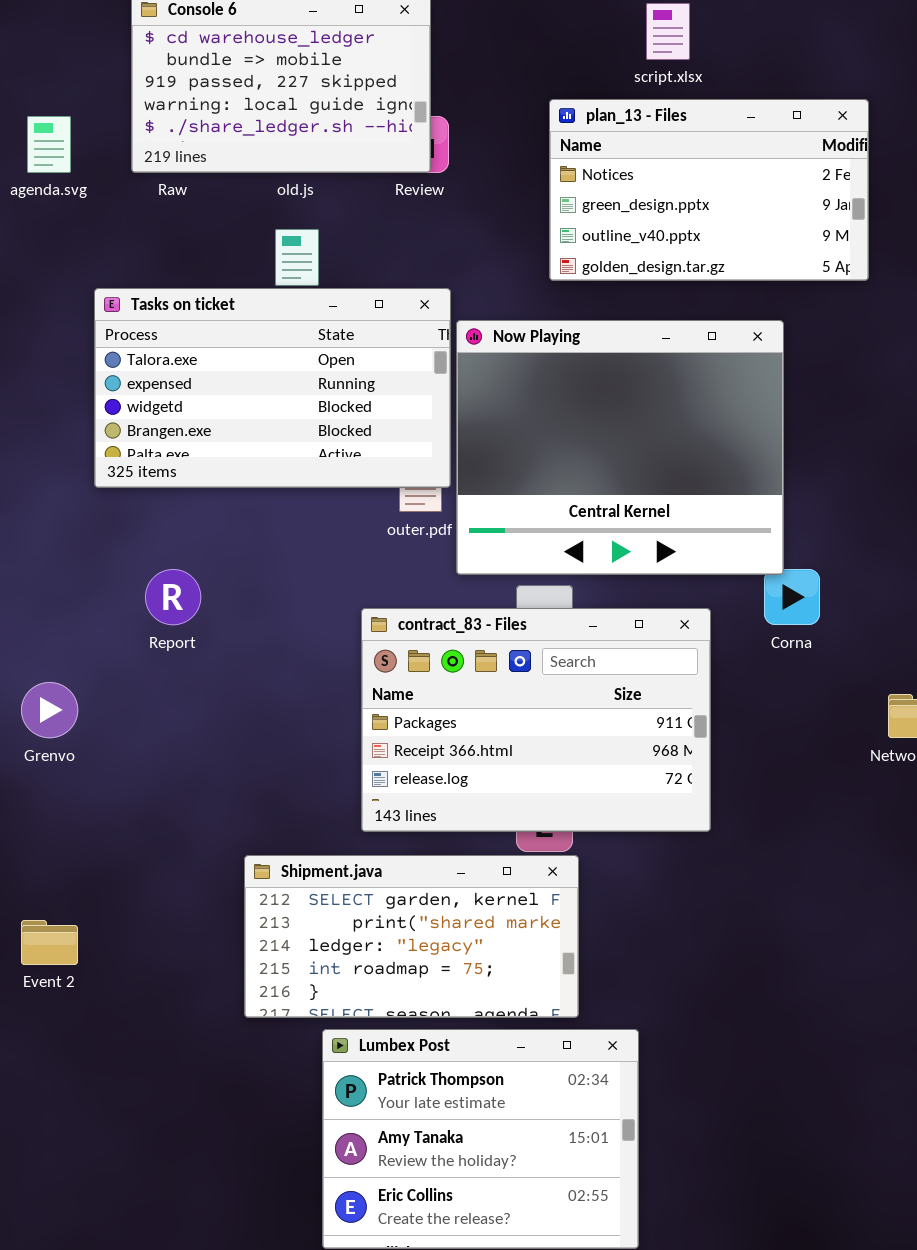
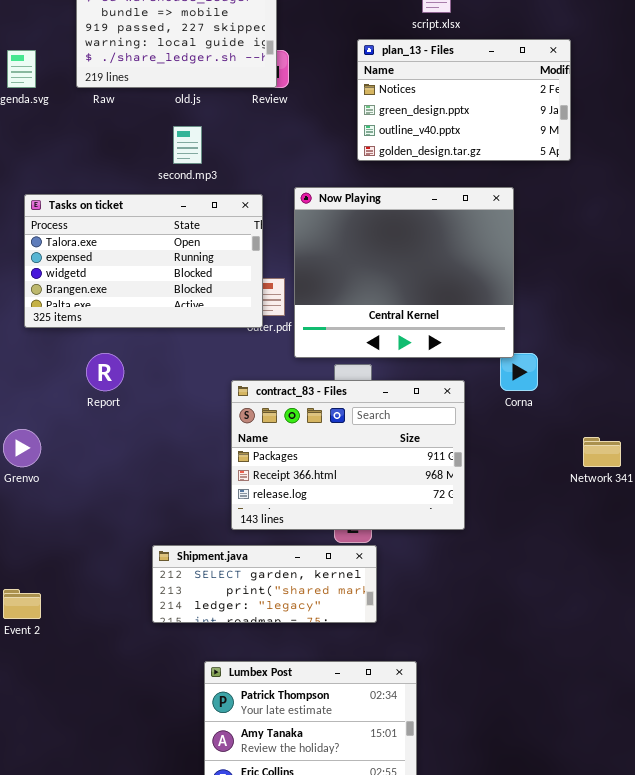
Tasks on ticket: [94,288,451,488] -> [24,194,263,328], moved
Shipment.java: [244,855,579,1018] -> [152,545,377,623], resized

